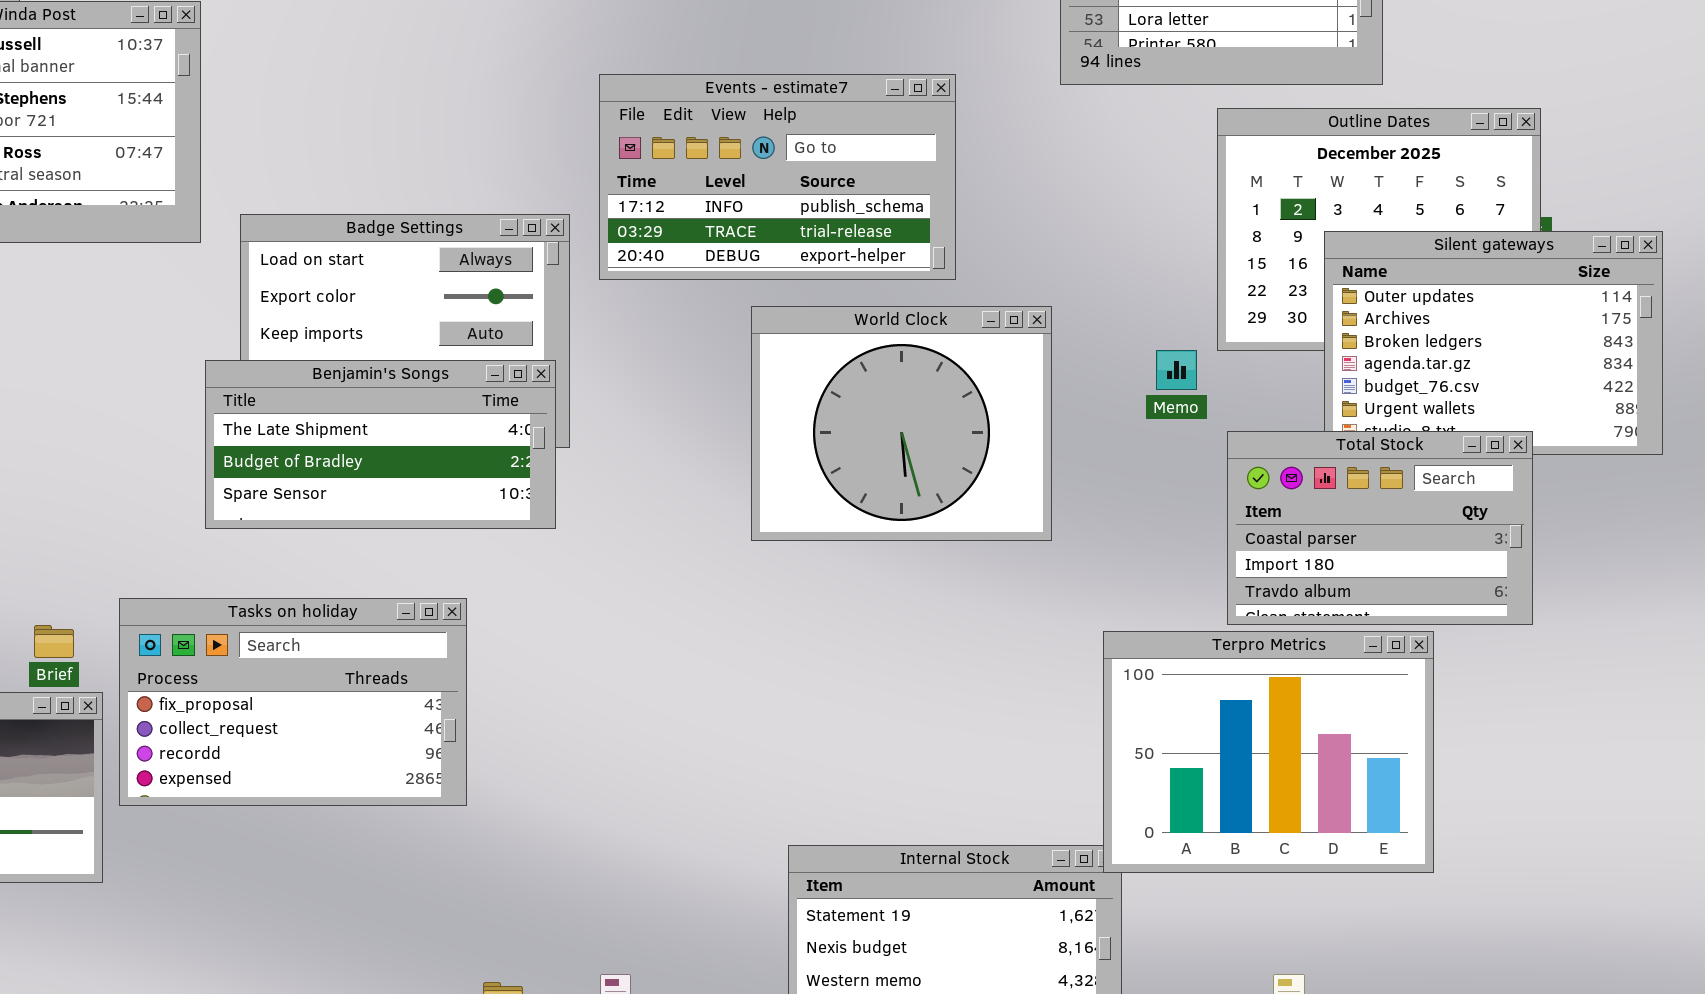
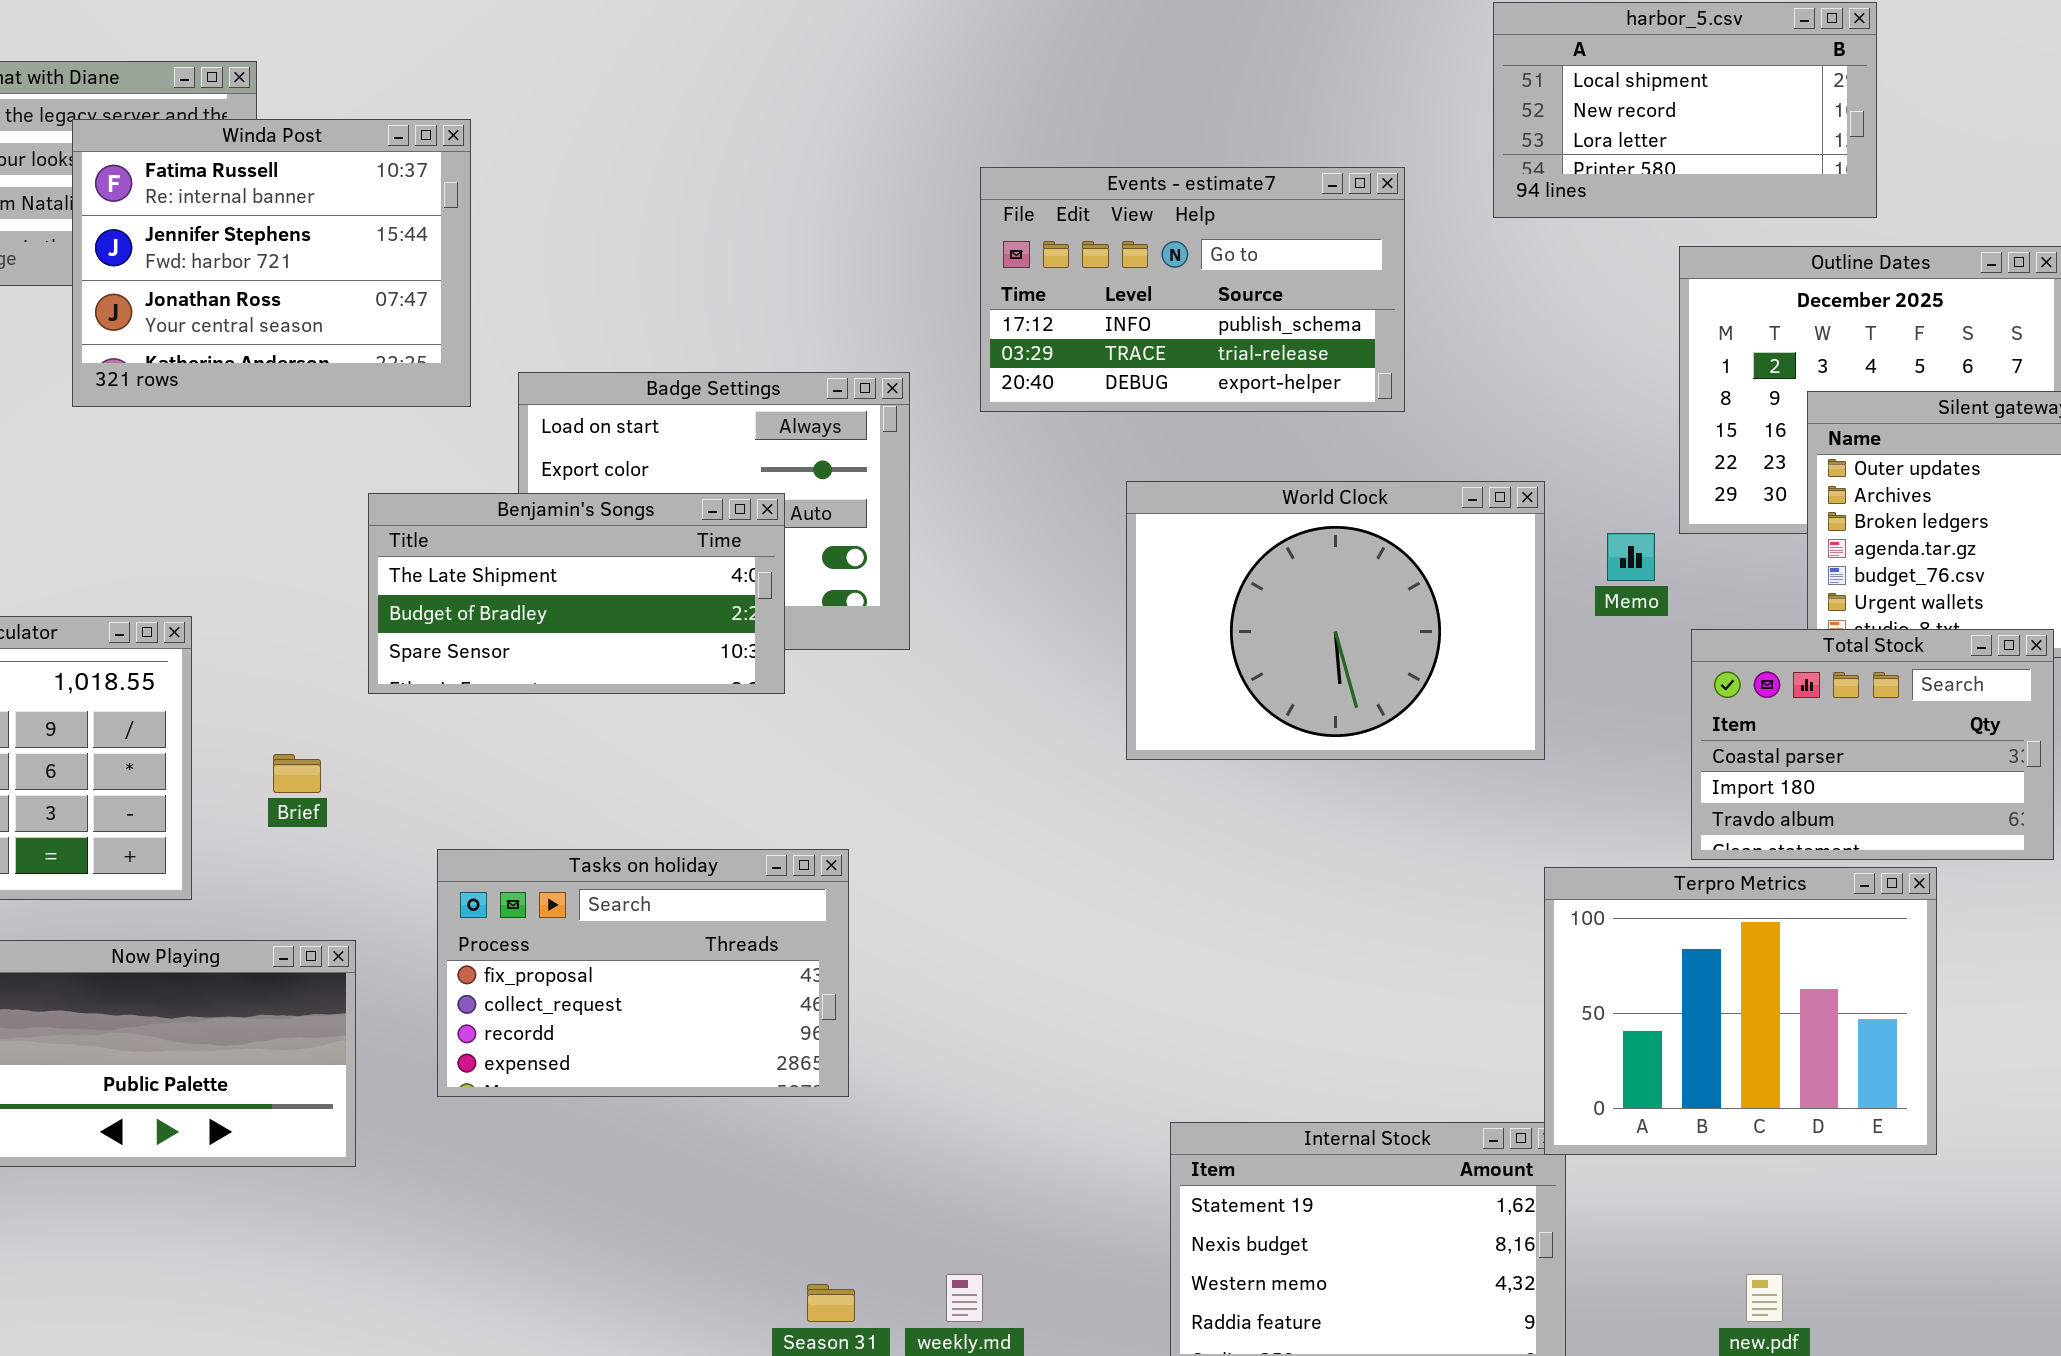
Events - estimate7: [599,74,956,280] -> [980,167,1405,412], moved
World Clock: [751,306,1052,541] -> [1126,481,1545,760], resized
Benjamin's Songs: [205,360,556,529] -> [368,493,785,694], moved
Tasks on holiday: [119,598,467,806] -> [437,849,849,1097], moved
Brief: [34,625,74,658] -> [273,754,321,793], moved

